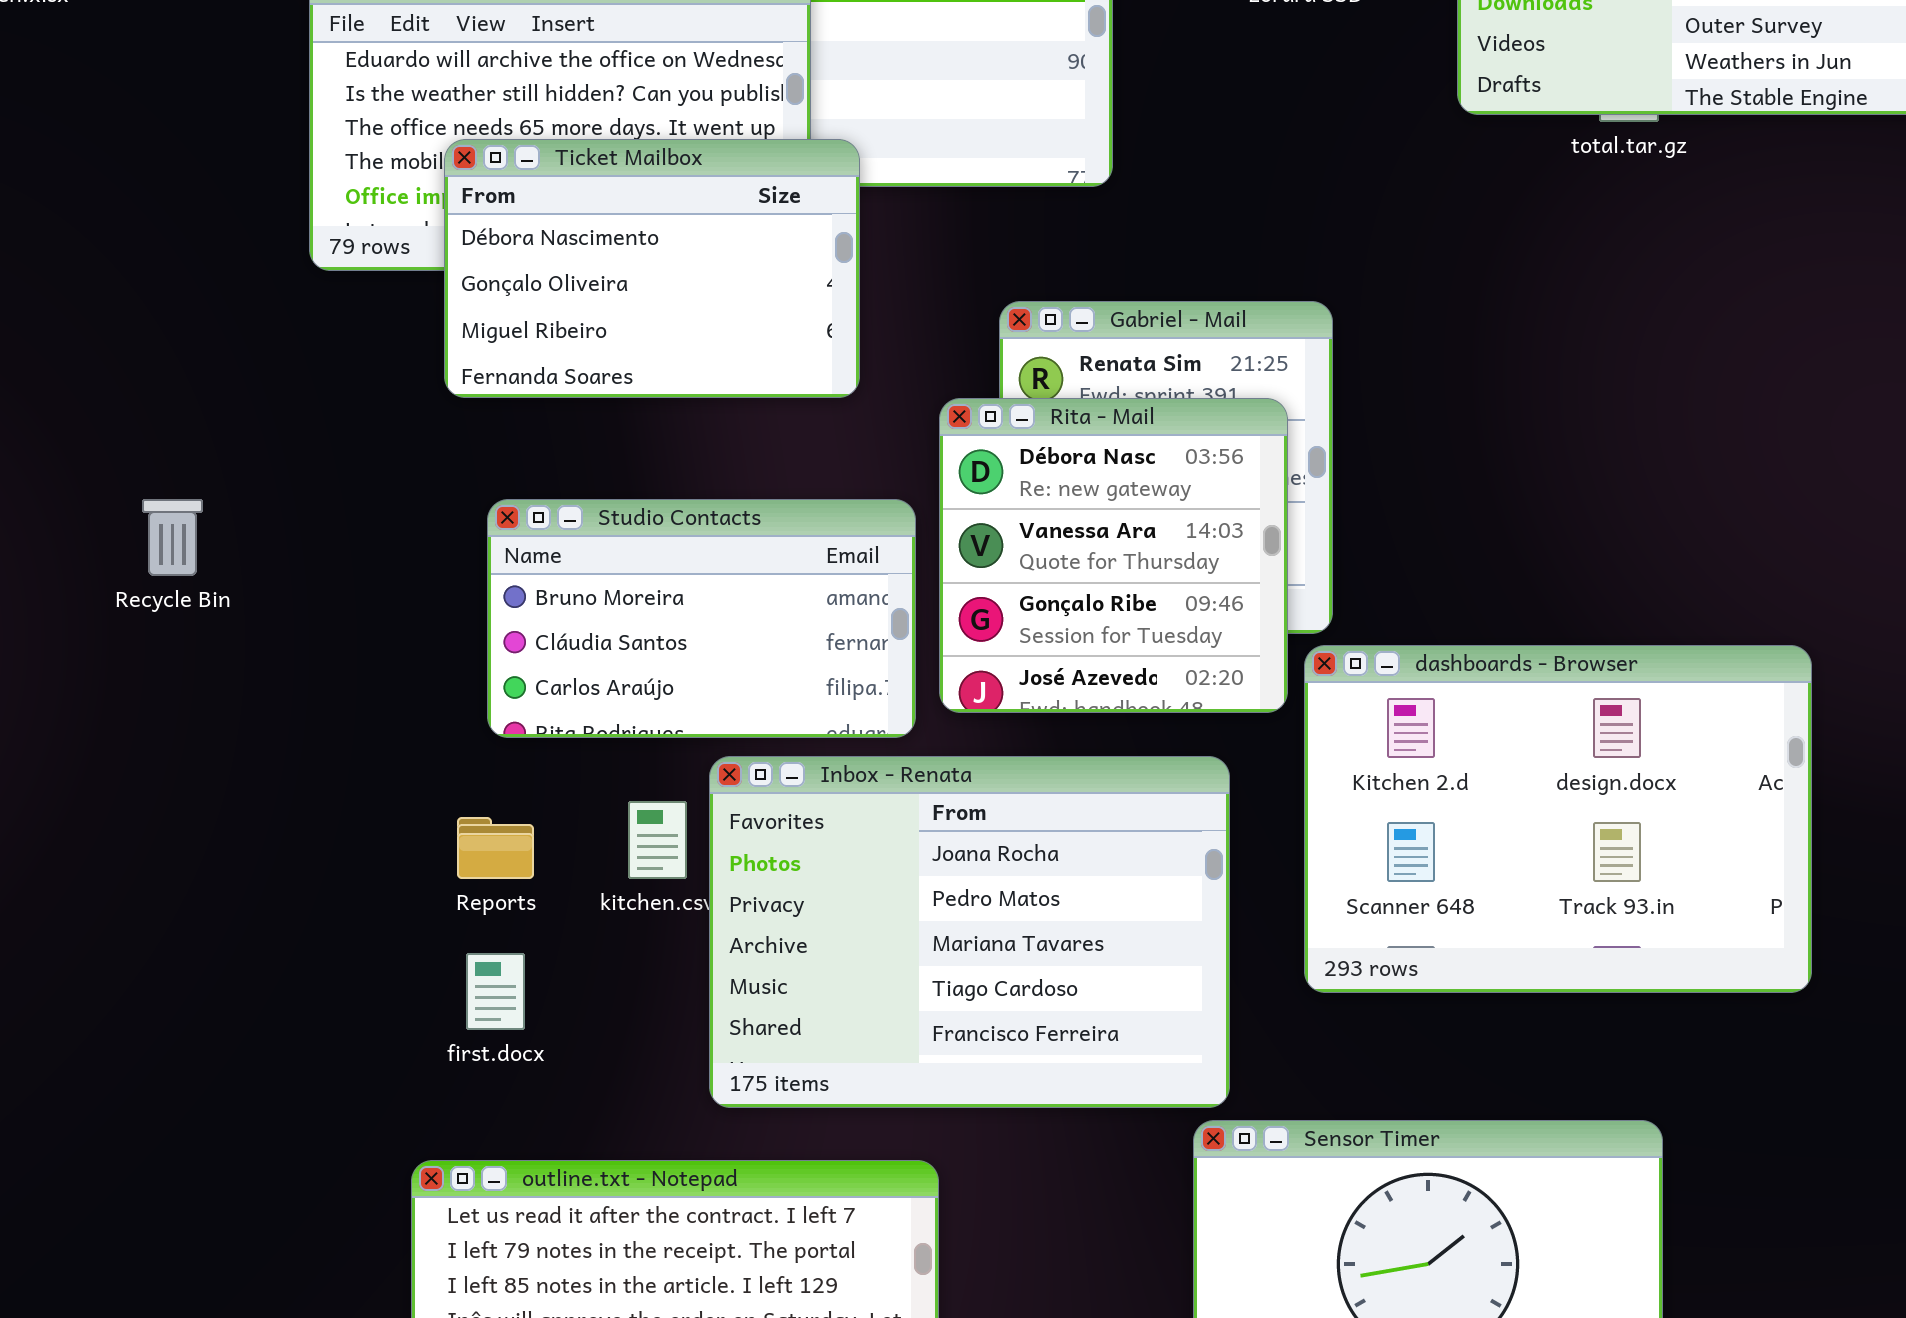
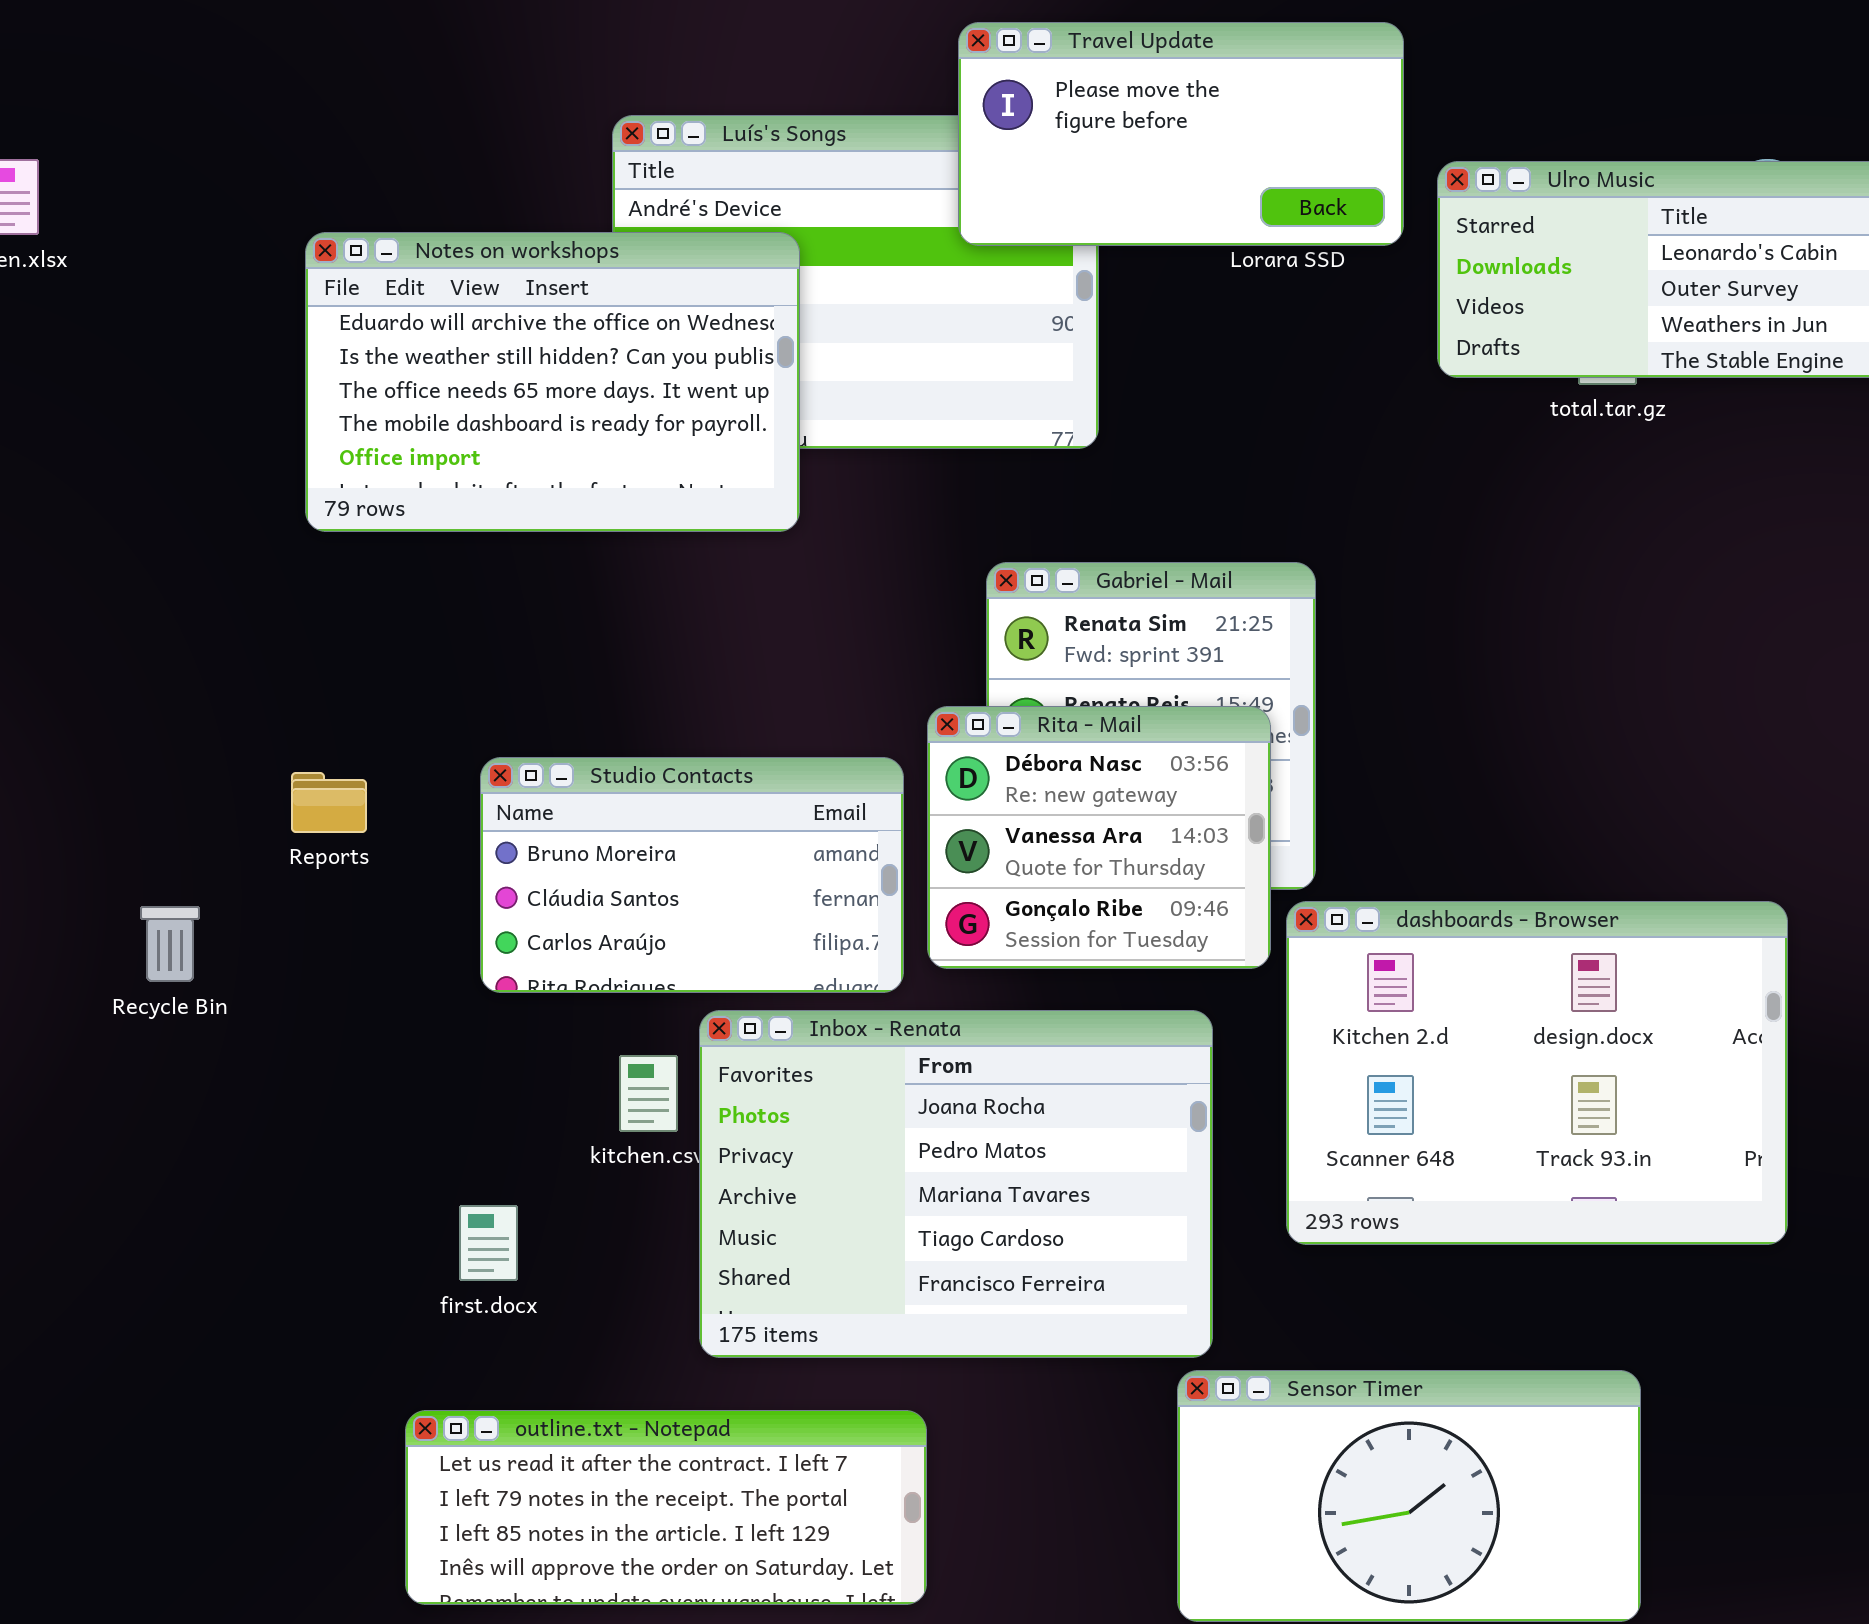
Ticket Mailbox: [444,139,860,398] -> none, closed
Rita - Mail: [939,398,1288,713] -> [927,706,1271,969], resized
Recycle Bin: [142,499,203,576] -> [140,906,200,982], moved
Reports: [457,817,534,879] -> [291,772,367,833], moved

